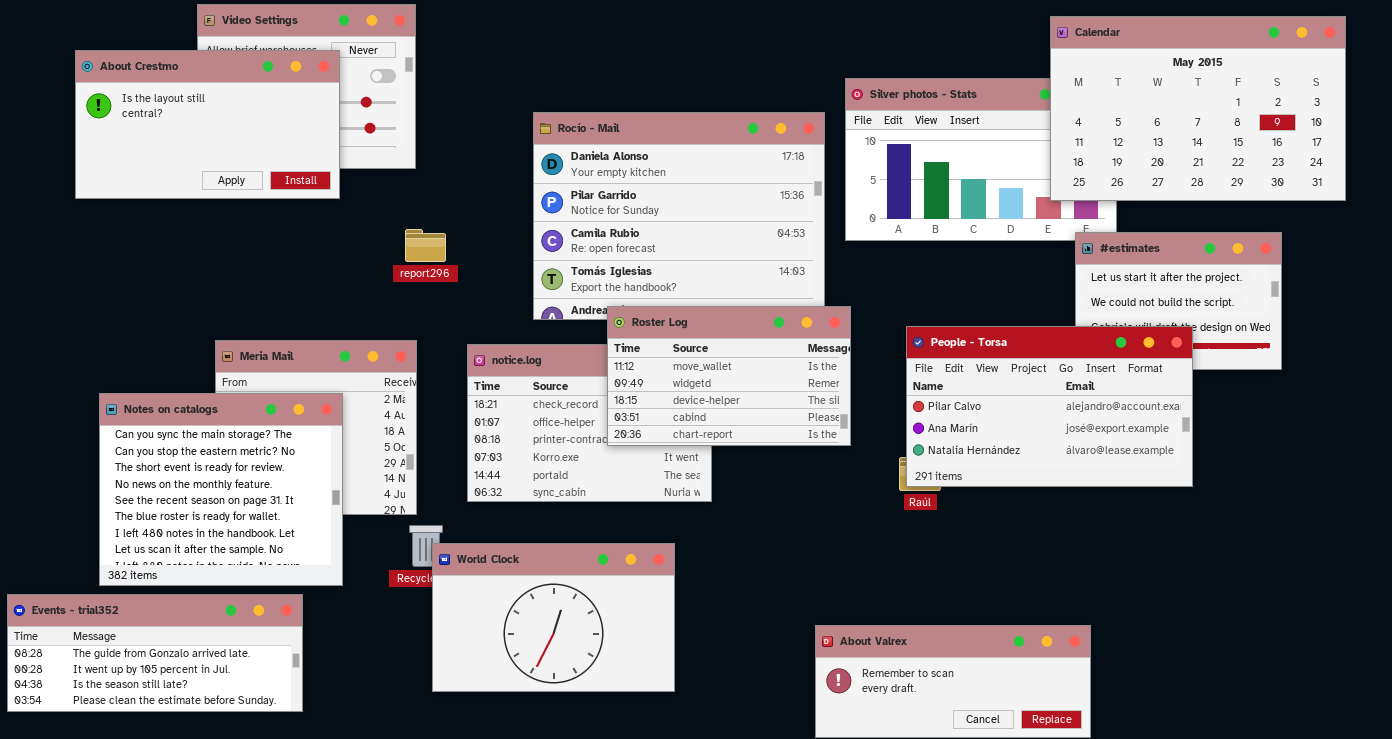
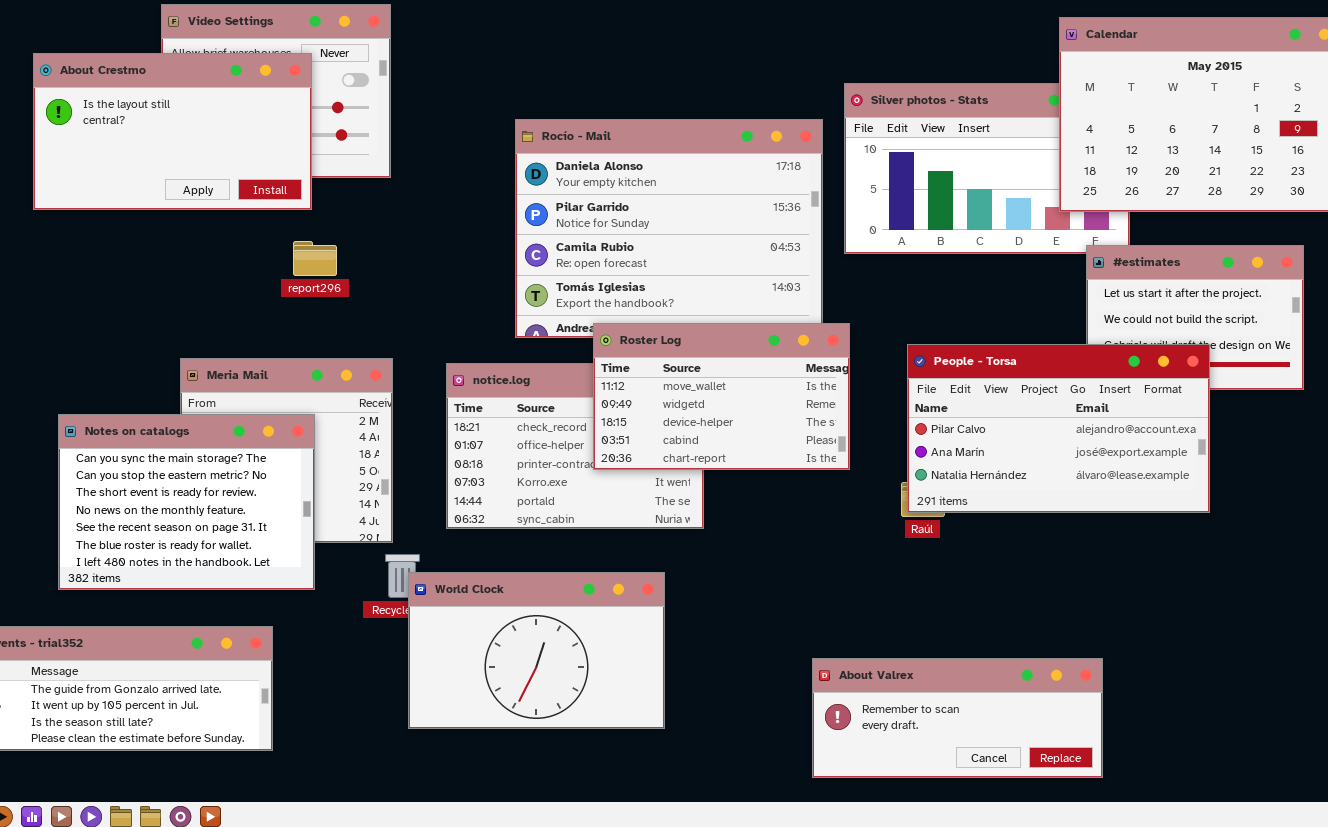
report296: [405,229,446,262] -> [293,241,337,276], moved
Notes on catalogs: [99,393,343,586] -> [58,414,315,590], resized

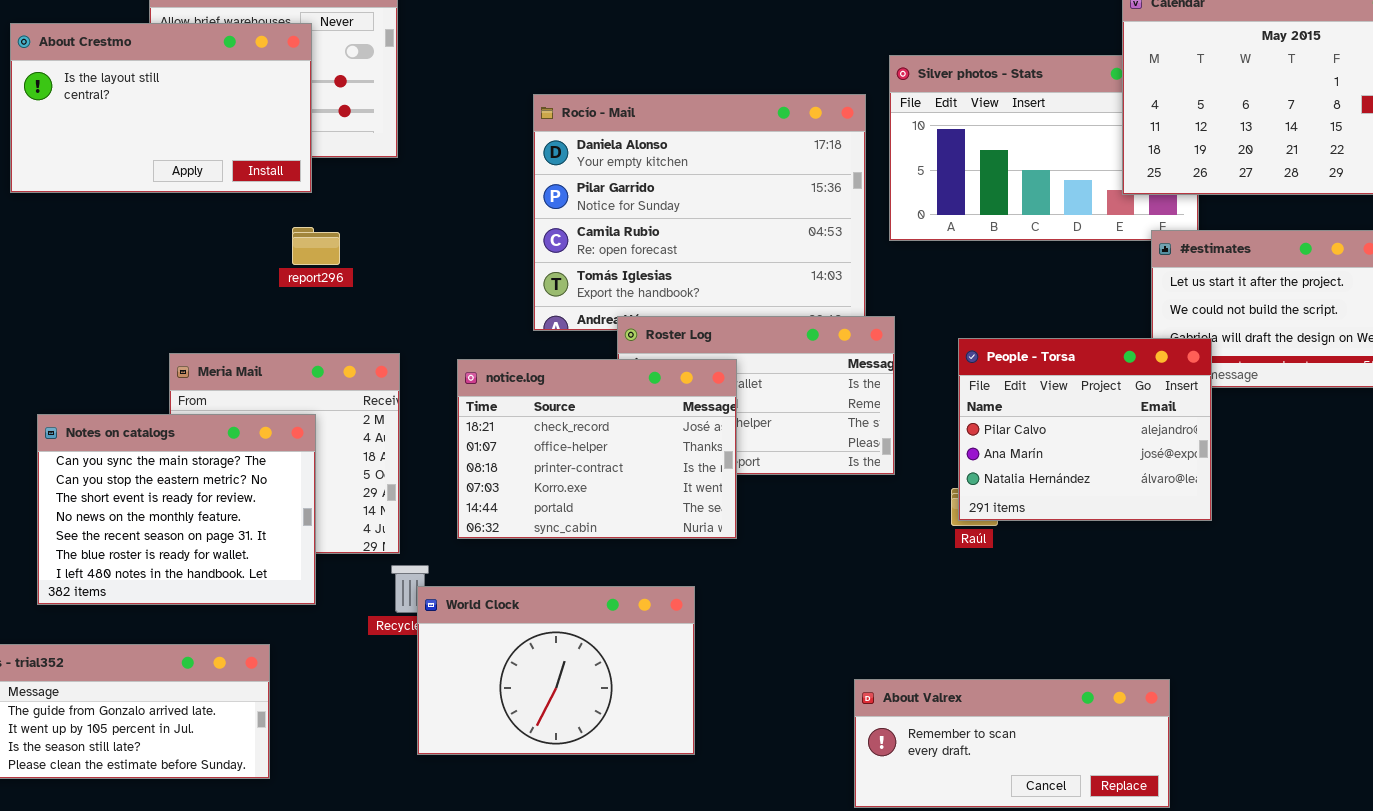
People - Torsa: [907,344,1210,513] -> [958,338,1212,521], resized
notice.log: [446,363,704,529] -> [457,359,737,539], raised

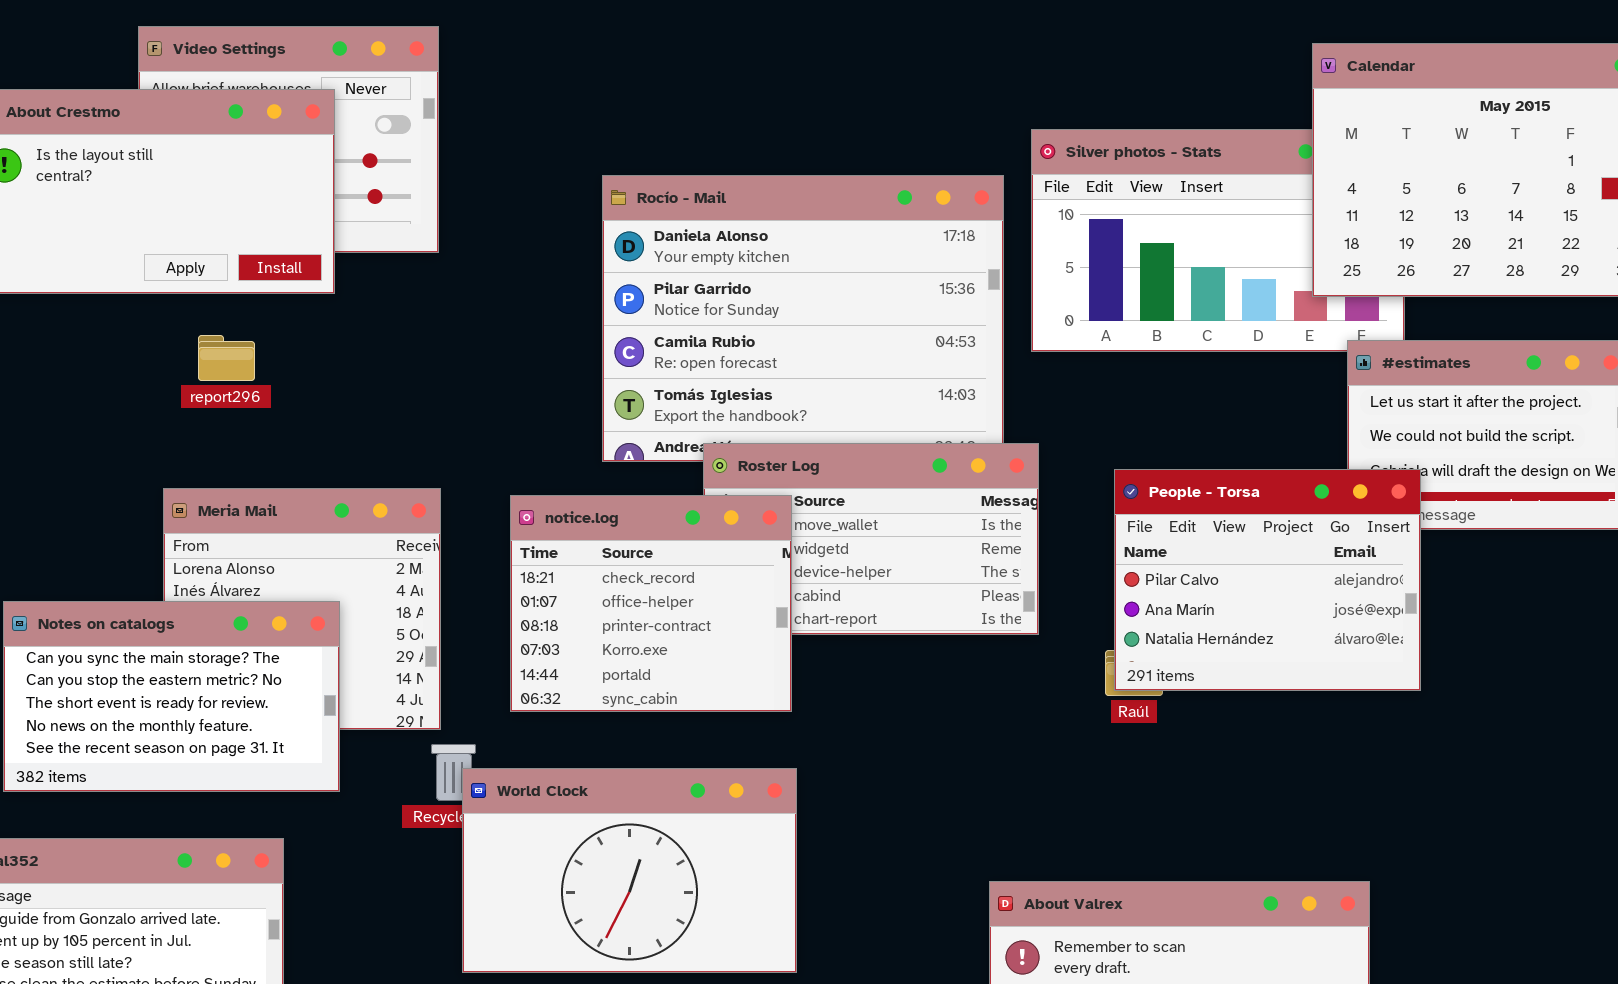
report296: [292,227,340,265] -> [198,335,255,381], moved
notice.log: [457,359,737,539] -> [510,495,792,712], resized
Notes on catalogs: [37,414,316,605] -> [3,601,340,792], resized

